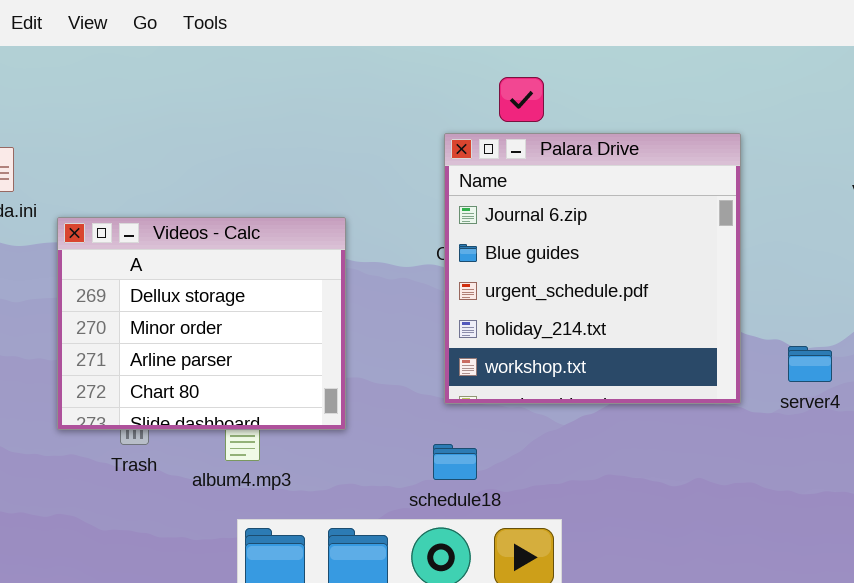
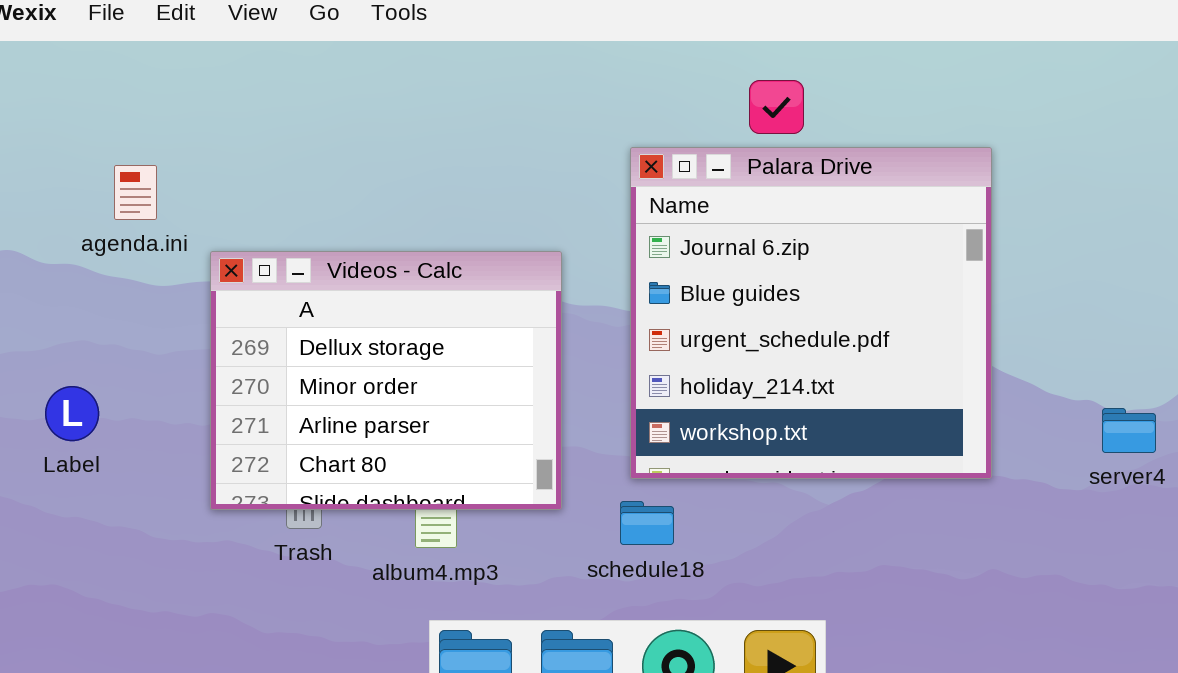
Palara Drive: [444,133,741,404] -> [630,147,992,479], moved
schedule18: [433,444,477,480] -> [620,501,674,545], moved

